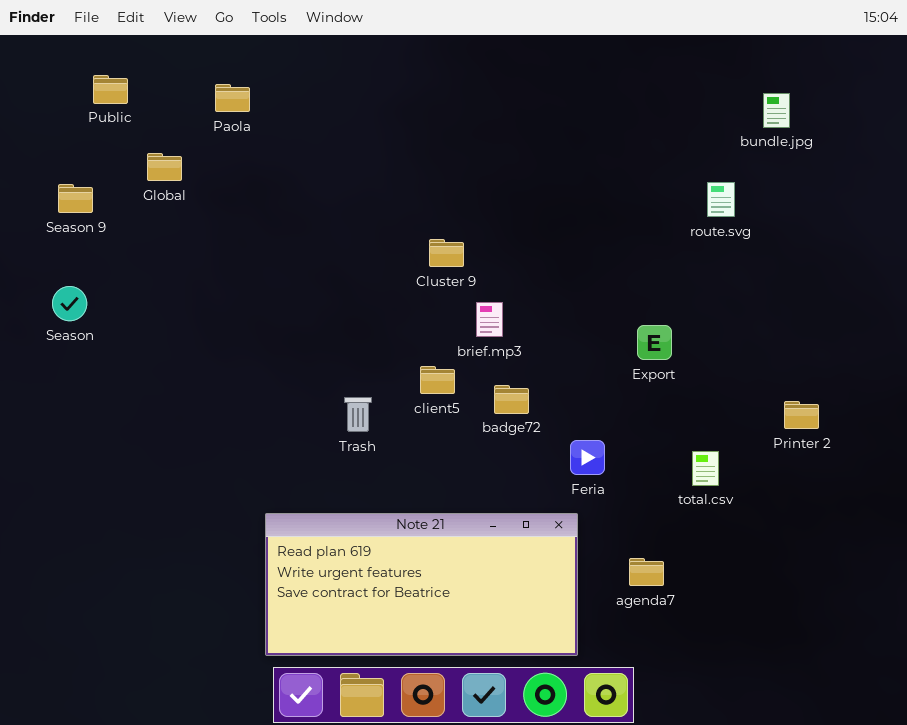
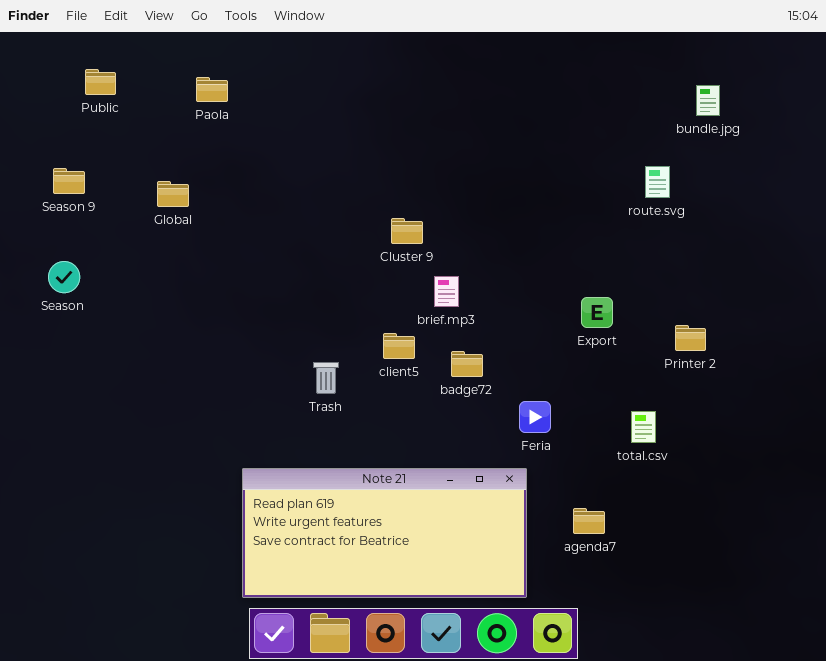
Global: [147,153,182,181] -> [157,181,189,207], moved
Printer 2: [784,401,819,429] -> [675,325,706,351], moved

